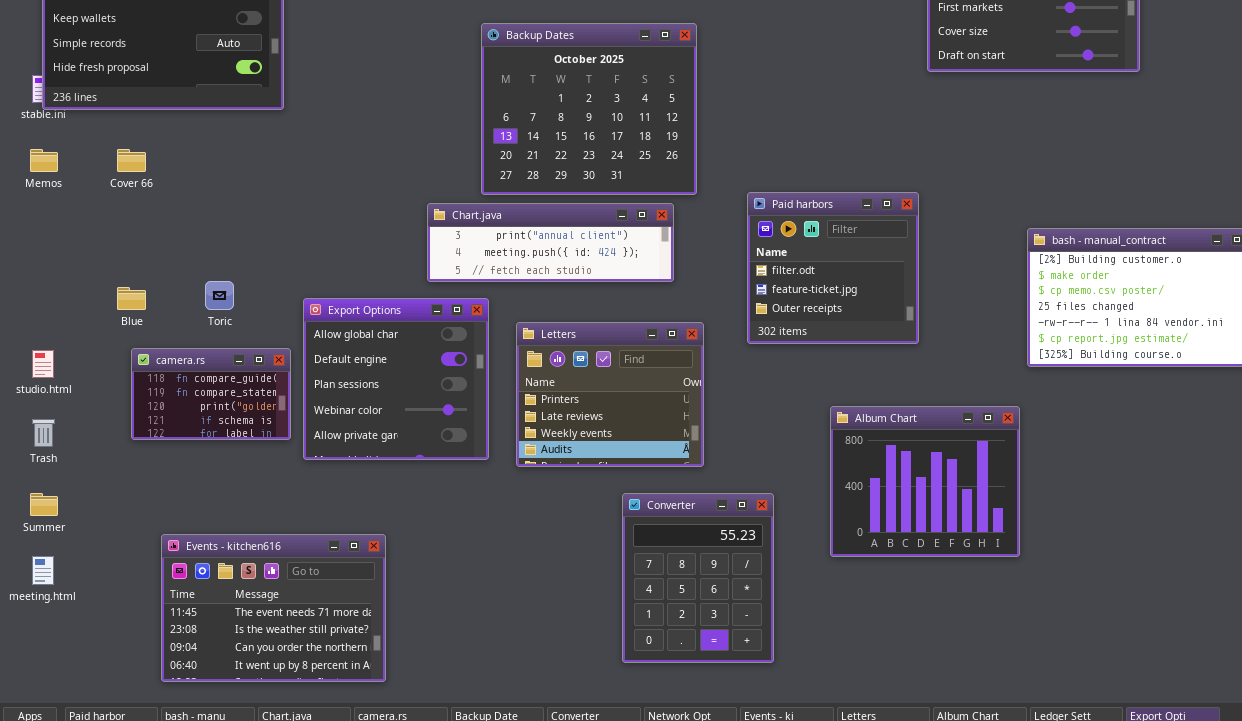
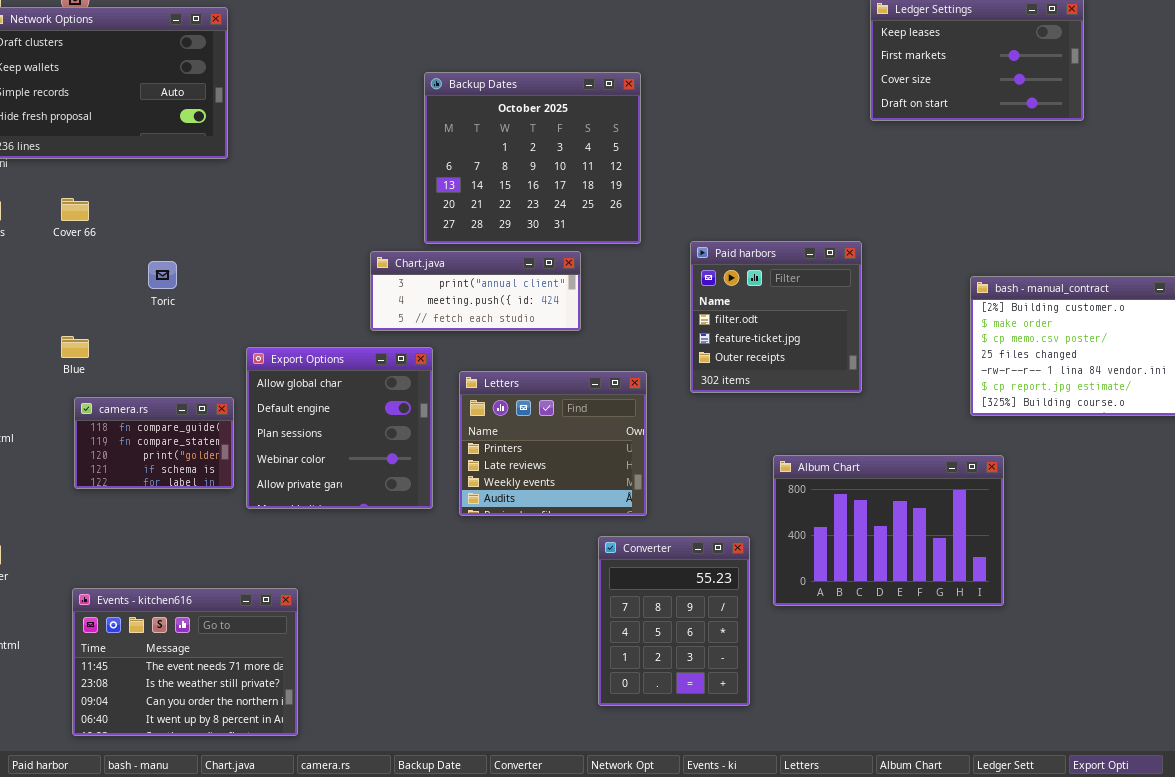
Chart.java: [427,203,674,282] -> [370,251,581,331], resized
Toric: [205,281,234,310] -> [148,261,177,289], moved
Album Chart: [830,406,1020,557] -> [773,455,1004,606], resized
Converter: [622,493,774,663] -> [598,536,750,706], moved
Events - kitchen616: [161,534,386,682] -> [72,588,298,736], moved

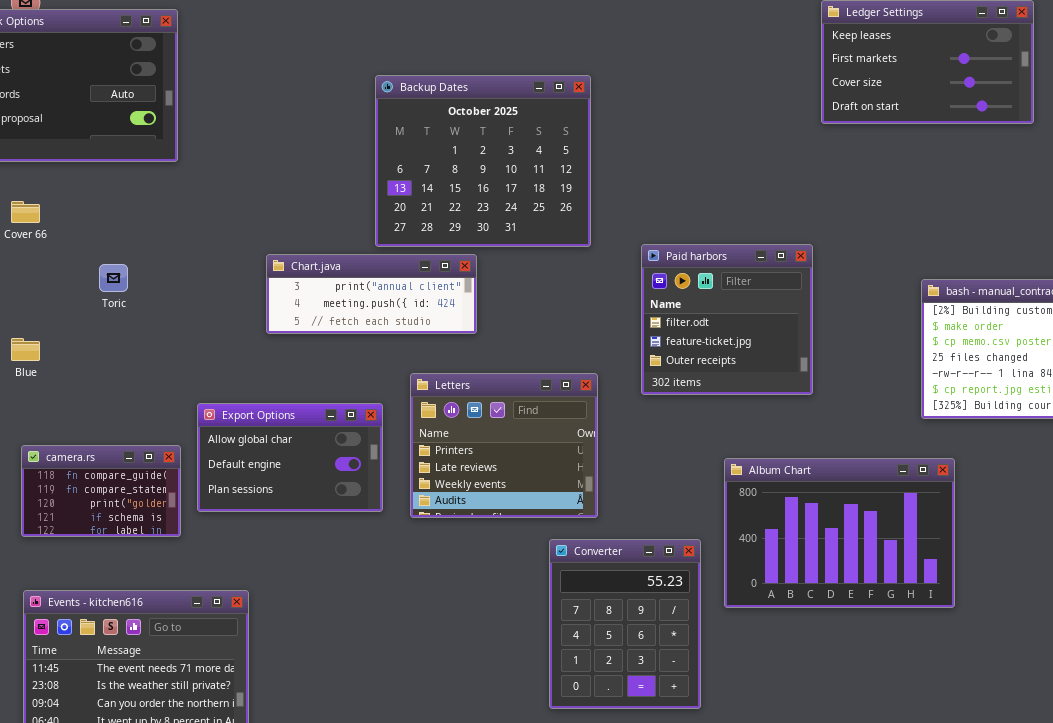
Chart.java: [370,251,581,331] -> [266,254,477,334], moved
Export Options: [246,347,433,509] -> [197,403,383,512], resized
camera.rs: [74,397,234,489] -> [21,445,181,537], moved

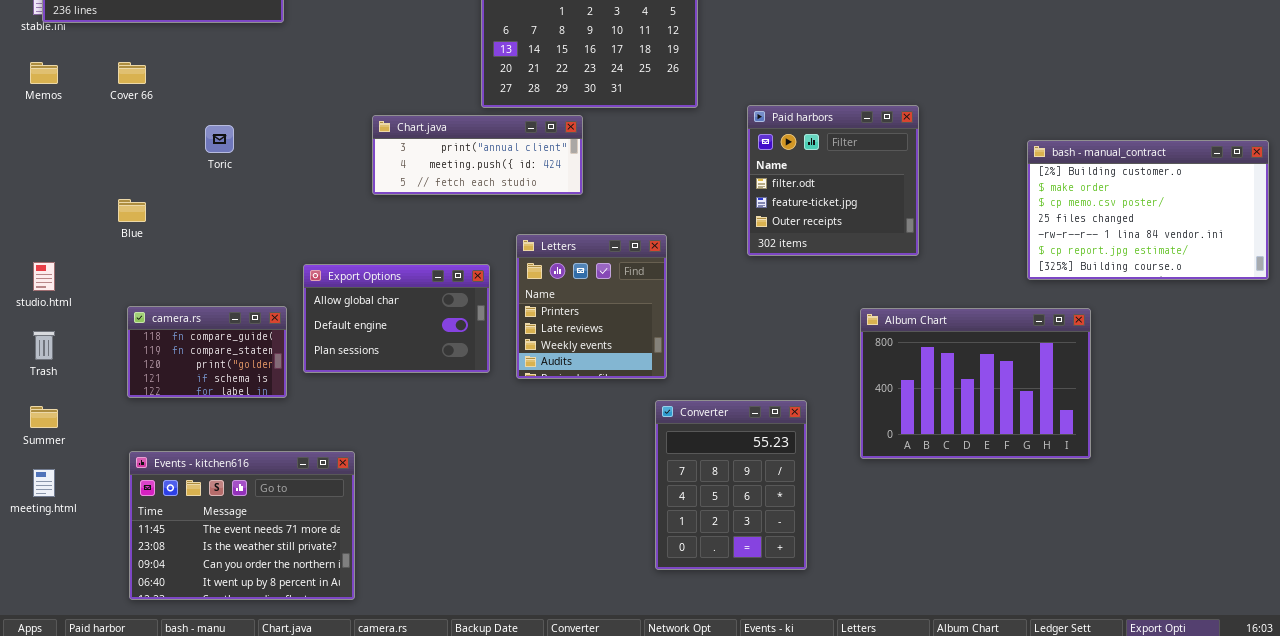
Letters: [410,373,598,518] -> [516,234,667,379], resized
Album Chart: [724,458,955,608] -> [860,308,1091,459], moved

